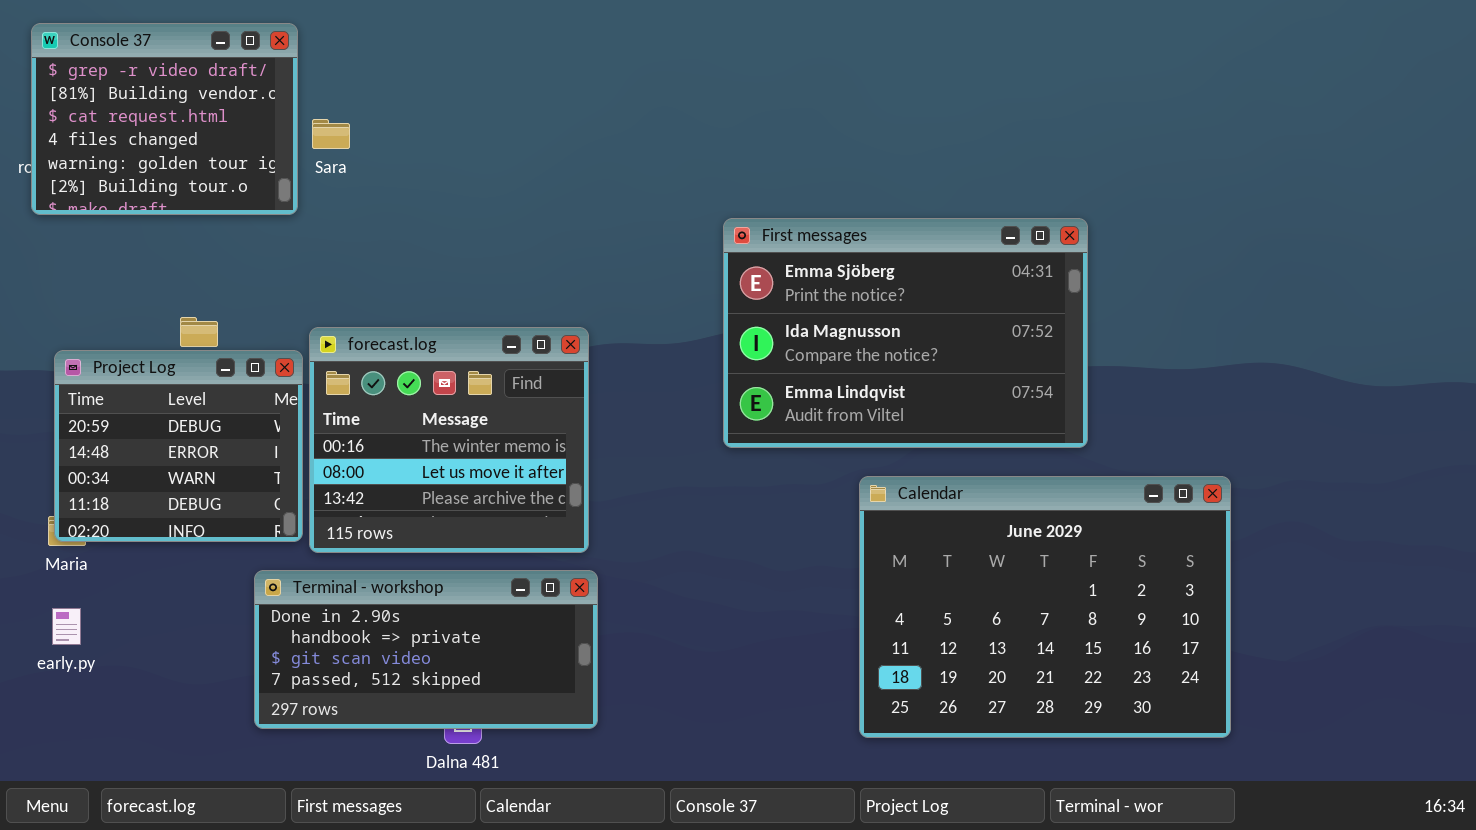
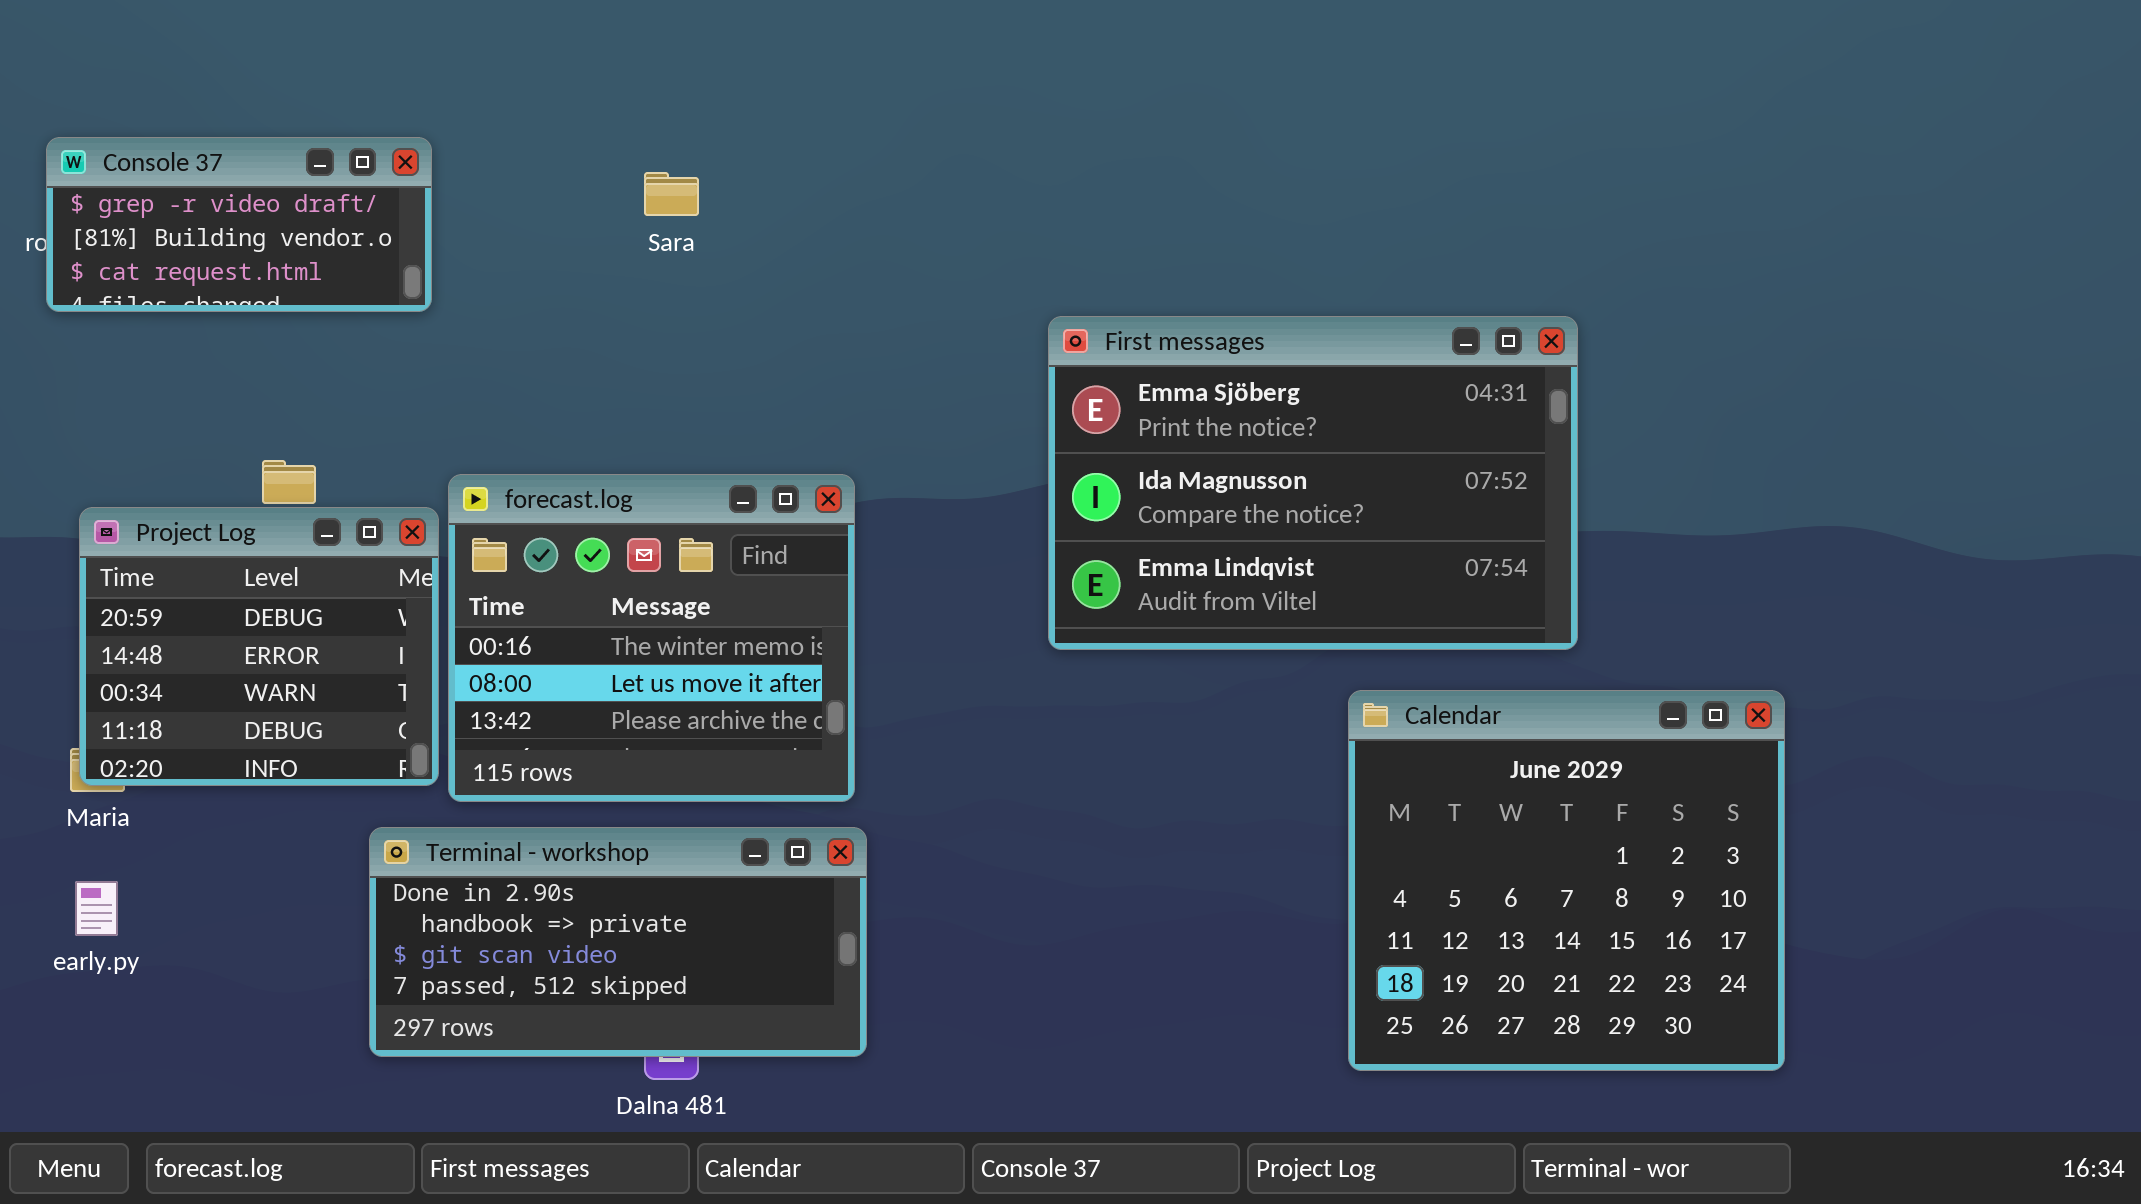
Console 37: [31,23,298,215] -> [46,137,432,312], resized
Sara: [312,119,350,149] -> [644,172,699,216], moved
Calendar: [859,476,1231,738] -> [1348,690,1785,1071], resized

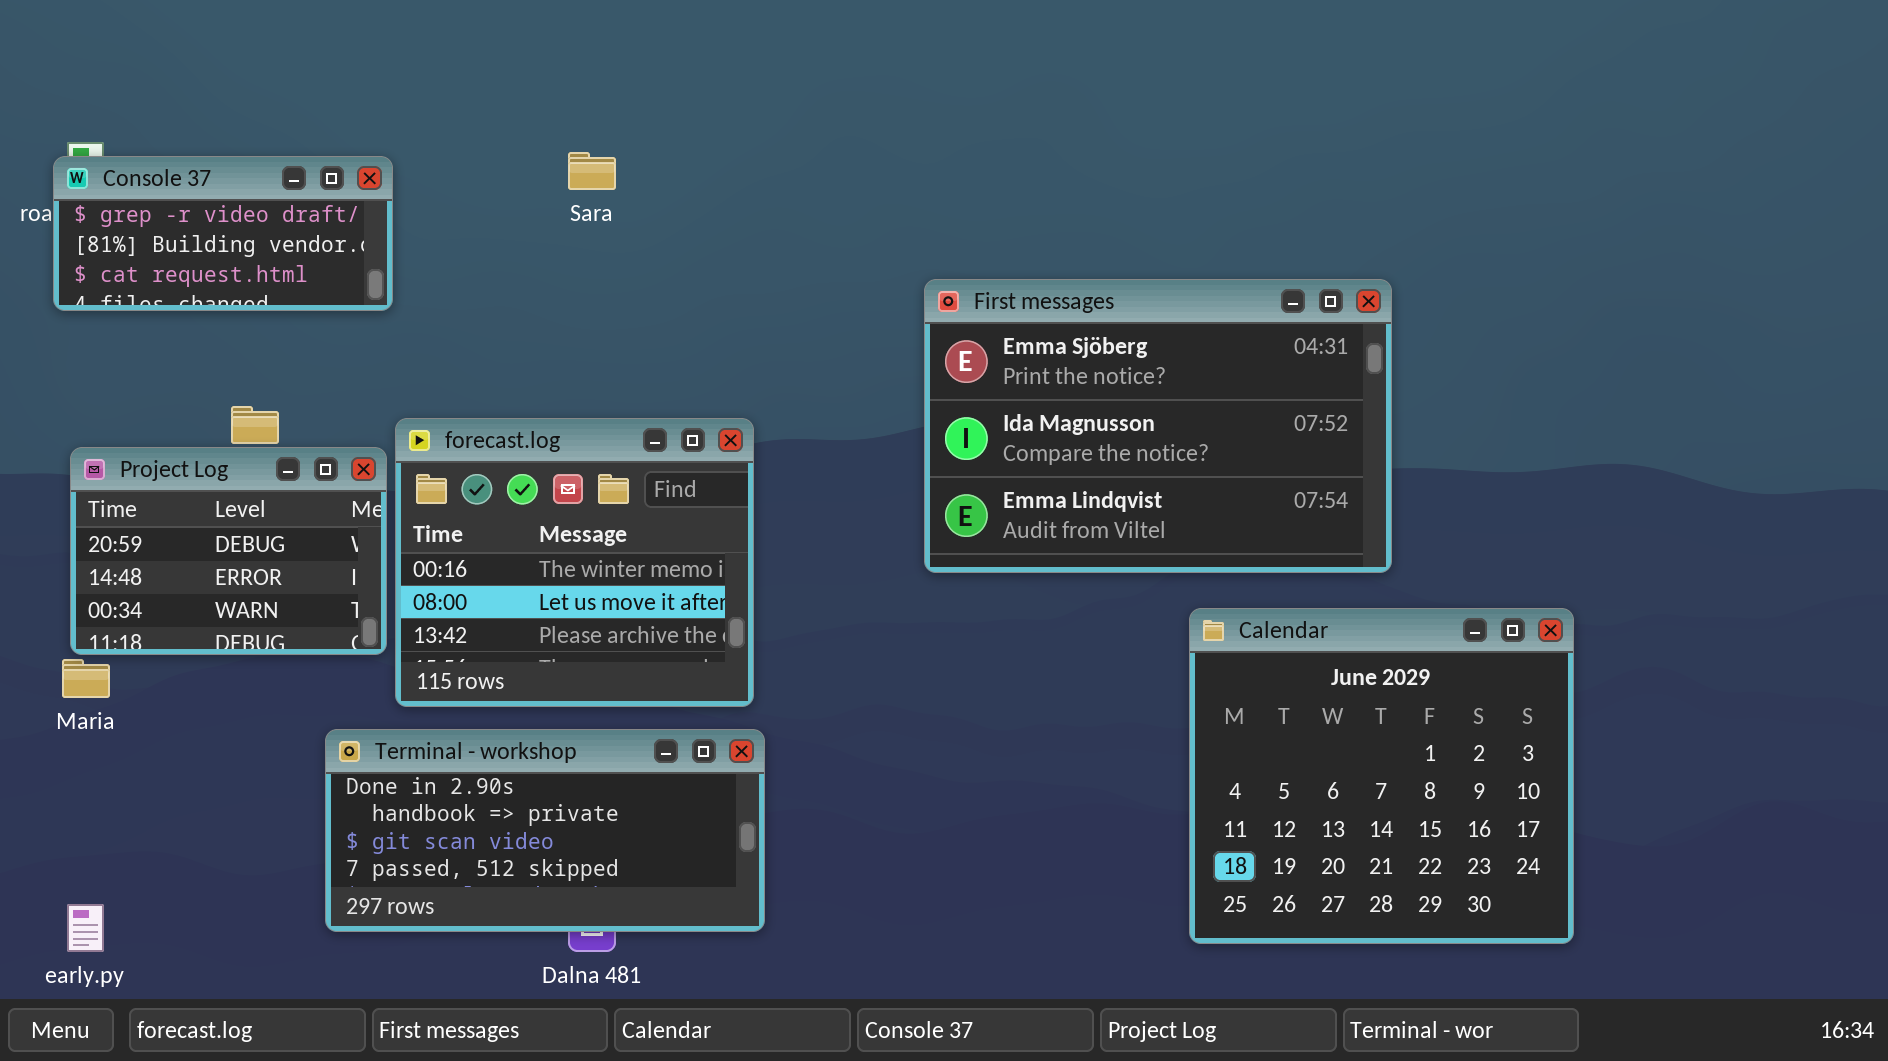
Console 37: [46,137,432,312] -> [53,156,393,311], moved
Project Log: [79,507,439,786] -> [70,447,387,655], resized
early.py: [75,881,118,936] -> [67,904,104,952], moved

